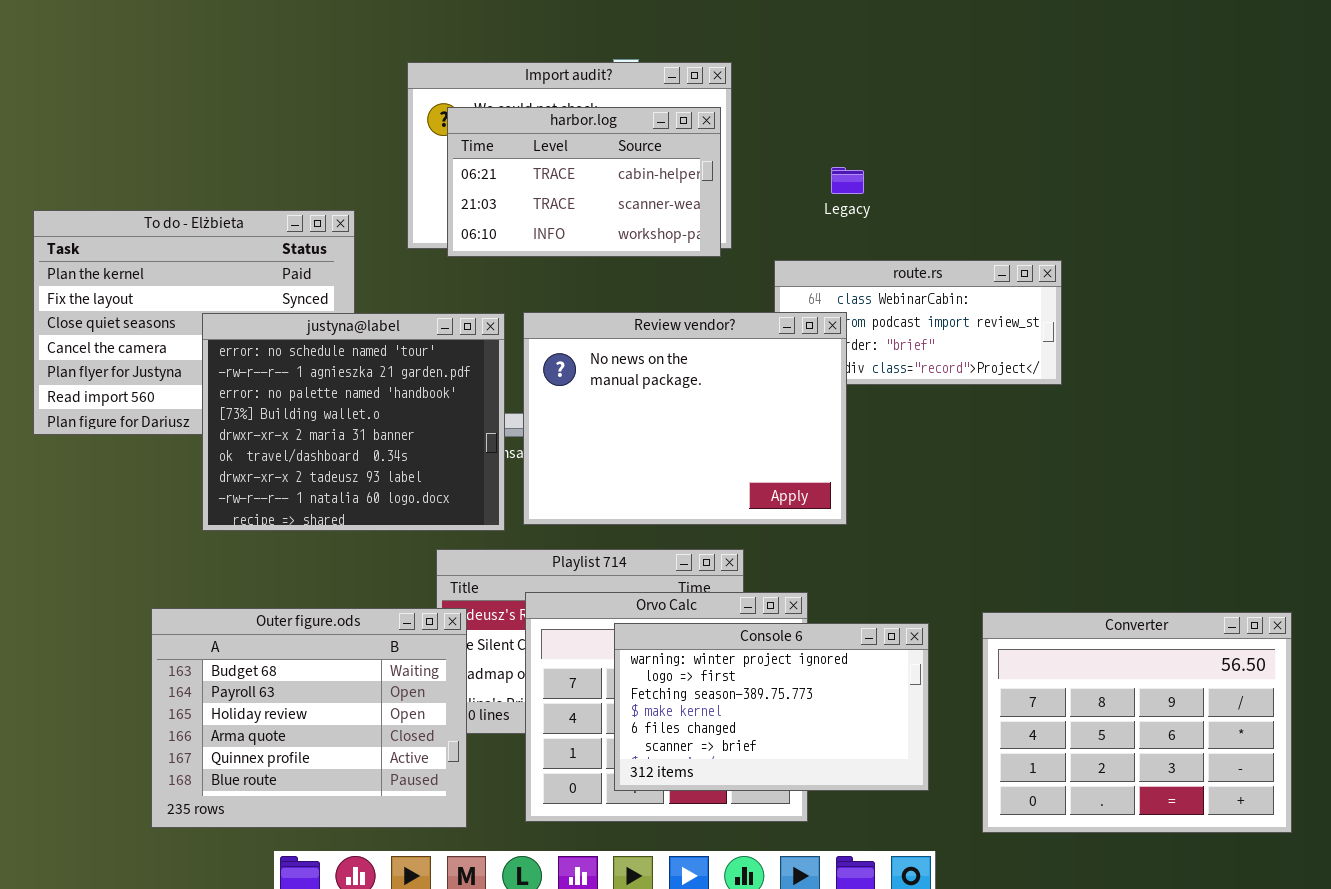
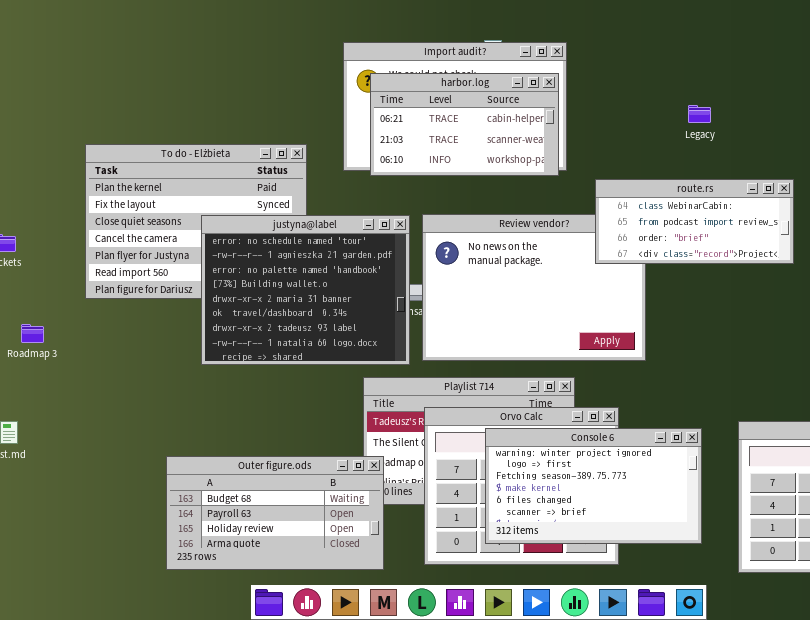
Legacy: [831,167,864,194] -> [688,105,711,123], moved
route.rs: [774,260,1062,385] -> [595,179,794,264], raised
Outer figure.ods: [151,608,467,828] -> [166,456,384,570], resized

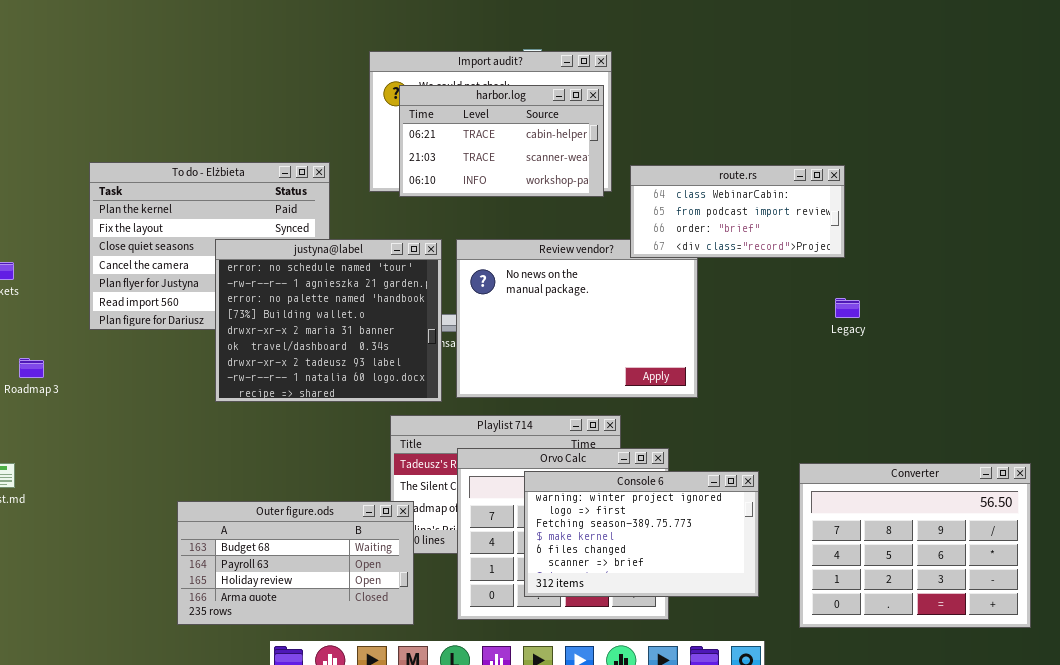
Legacy: [688,105,711,123] -> [835,298,860,318], moved
route.rs: [595,179,794,264] -> [630,165,845,258], moved

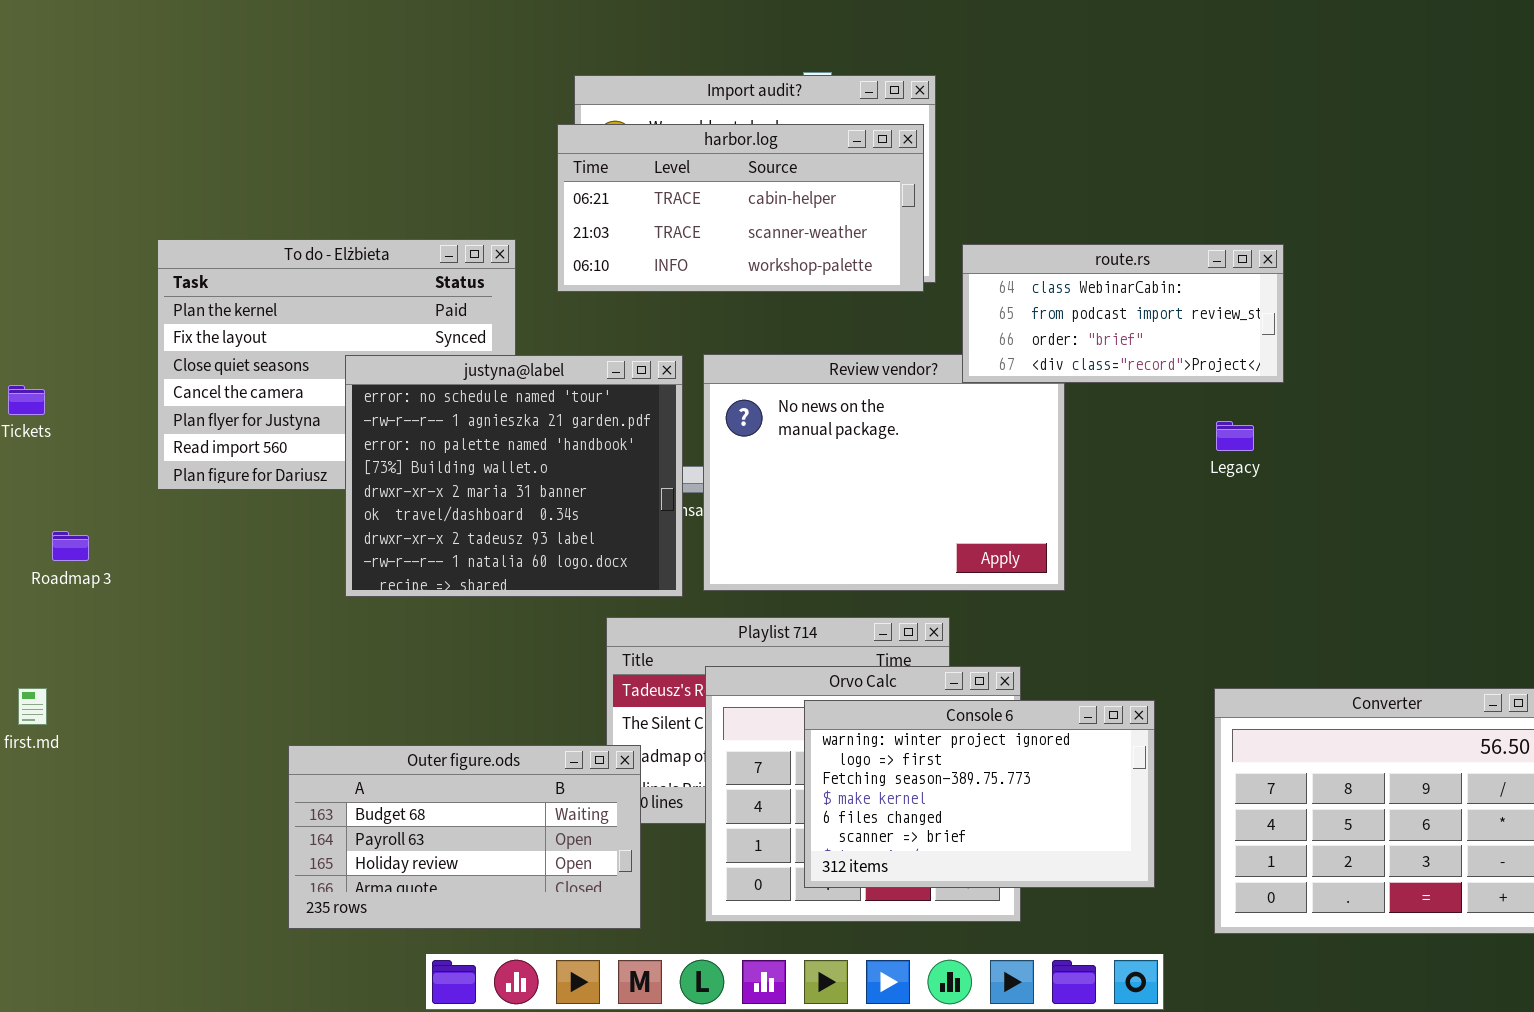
harbor.log: [399,85,604,197] -> [557,124,924,292], resized
Legacy: [835,298,860,318] -> [1216,421,1254,451], moved

